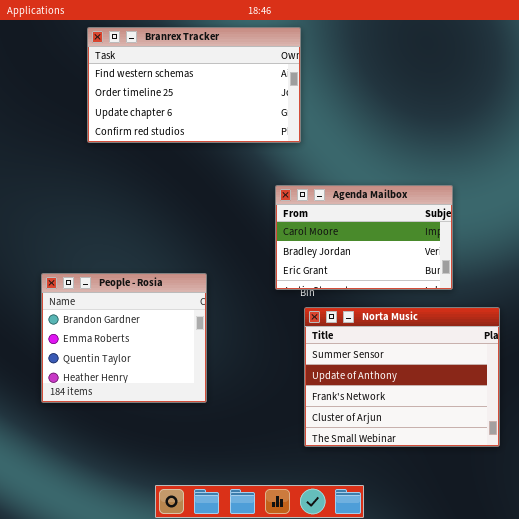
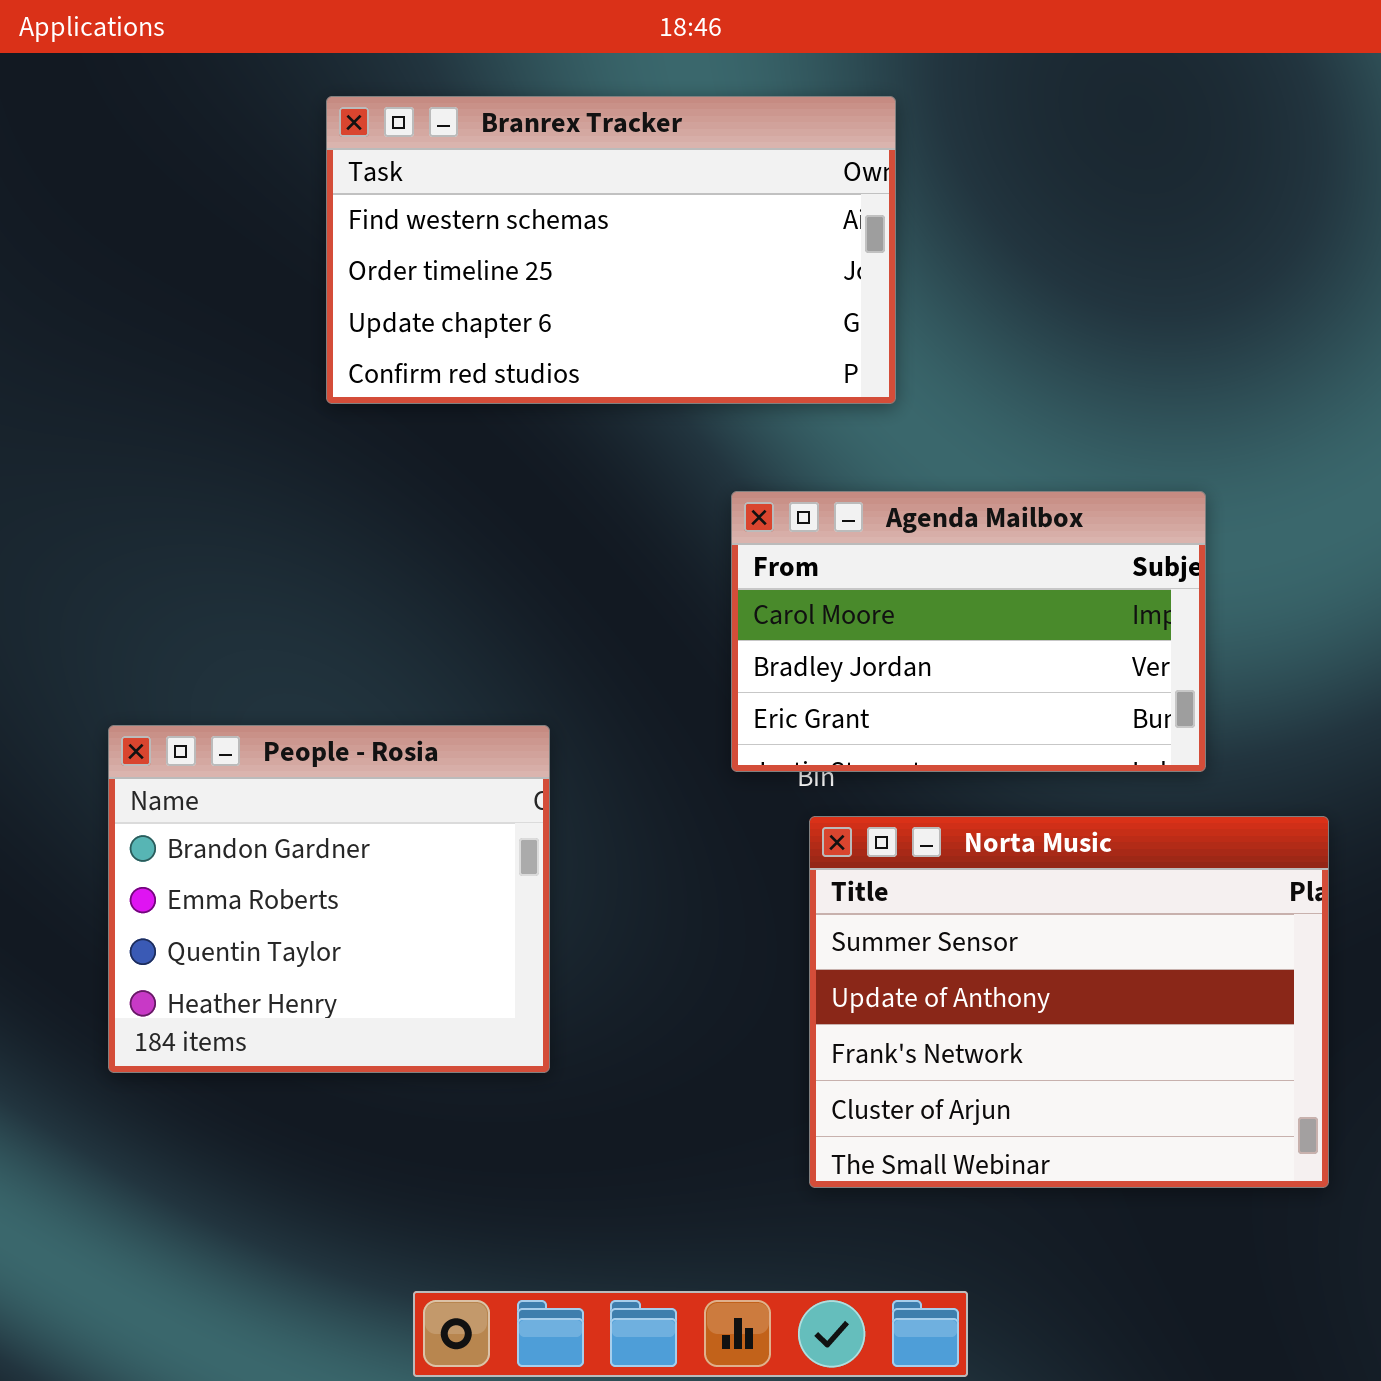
Branrex Tracker: [87,27,301,143] -> [326,96,896,404], moved

